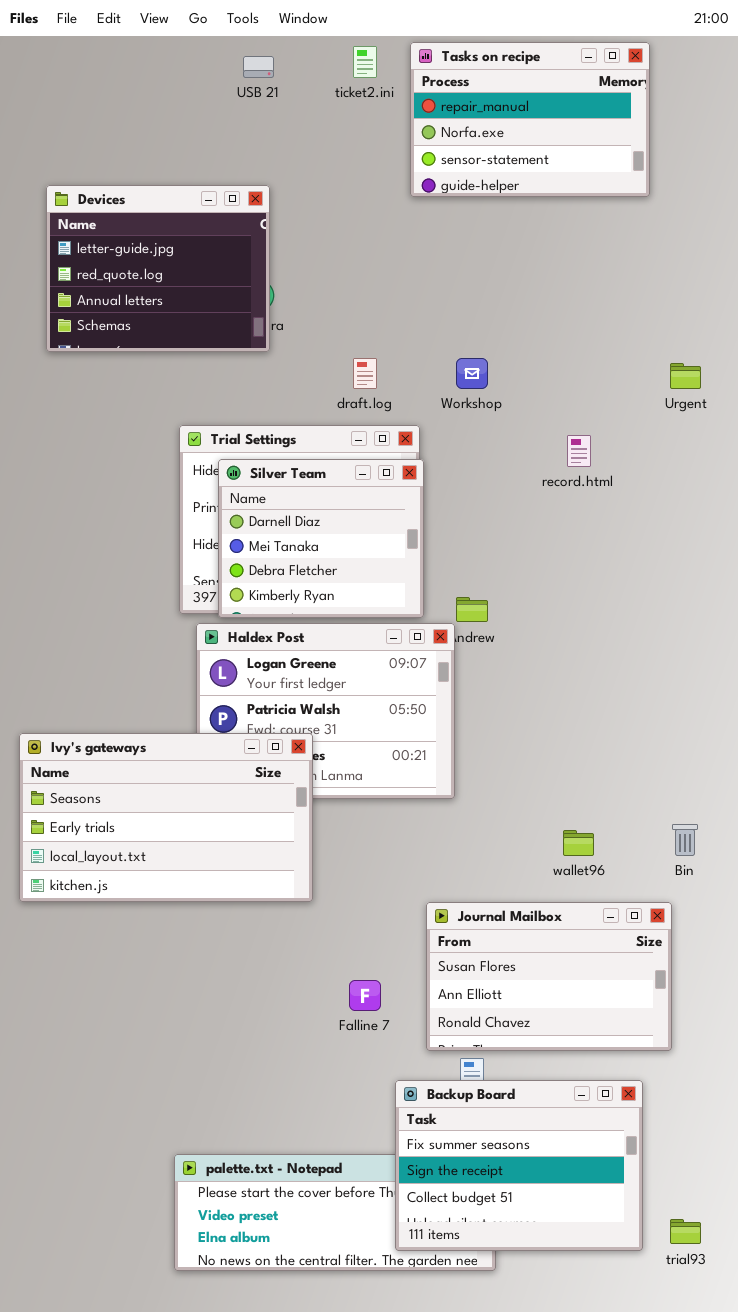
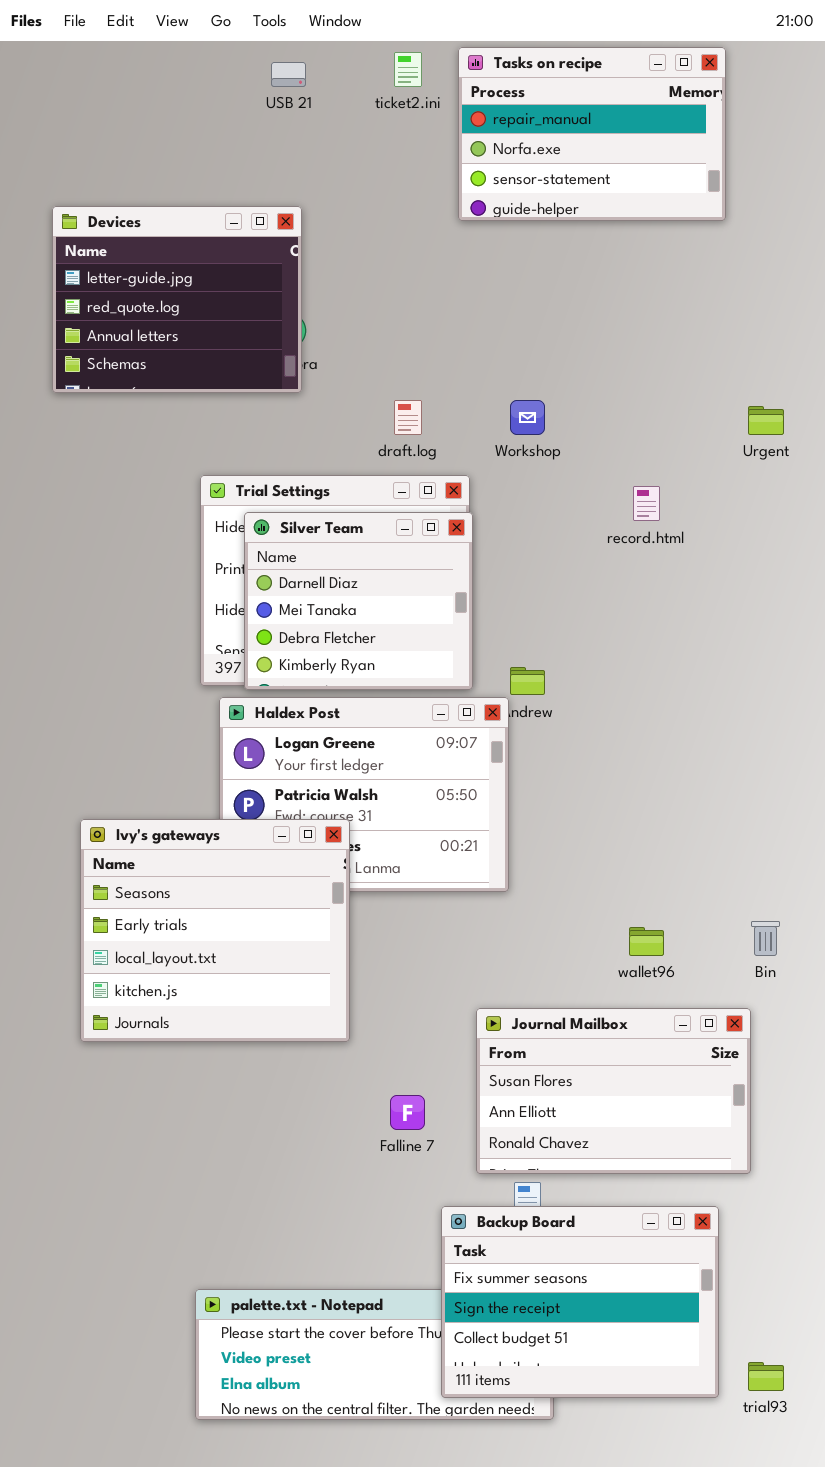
Ivy's gateways: [19,733,313,902] -> [80,819,350,1042], resized

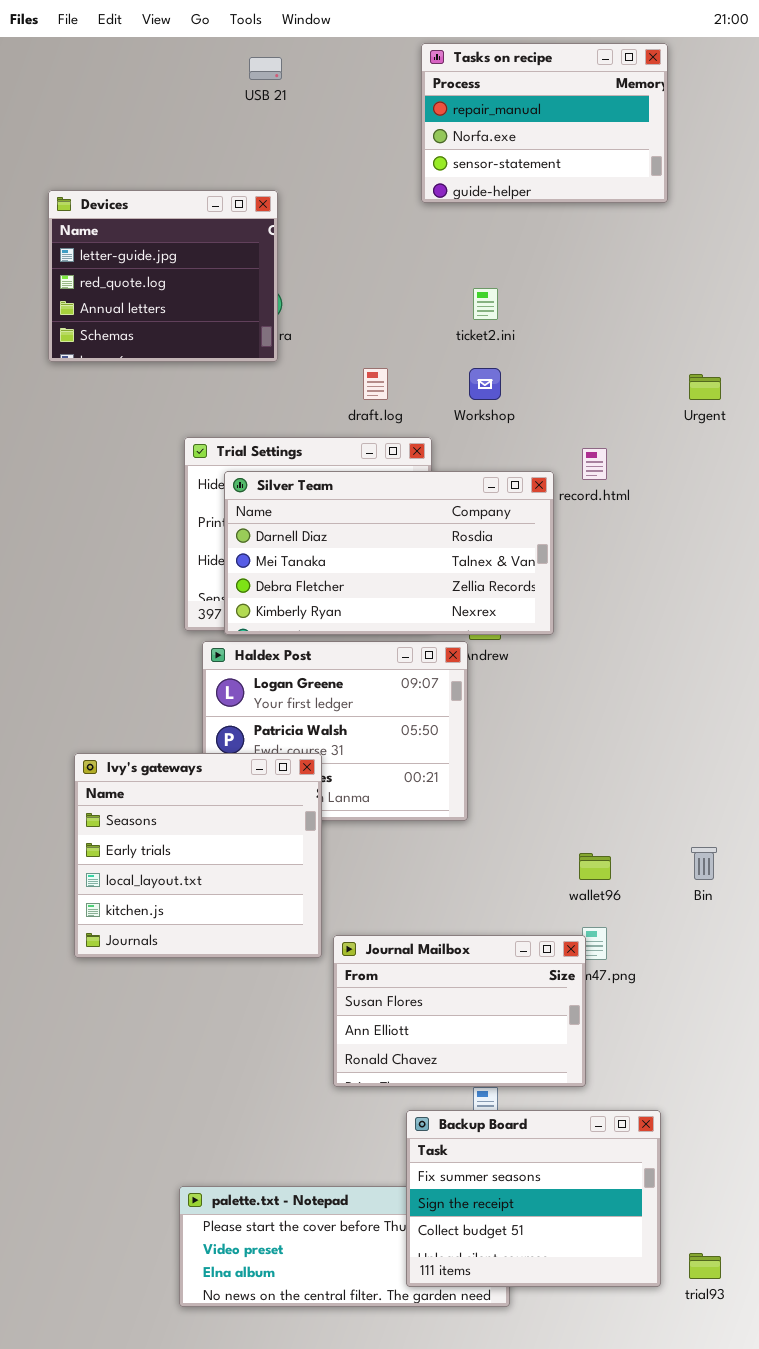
ticket2.ini: [394,52,422,87] -> [473,288,498,320], moved
Silver Team: [244,512,473,690] -> [224,471,554,635], resized
Journal Mailbox: [476,1008,751,1174] -> [333,935,586,1087], moved

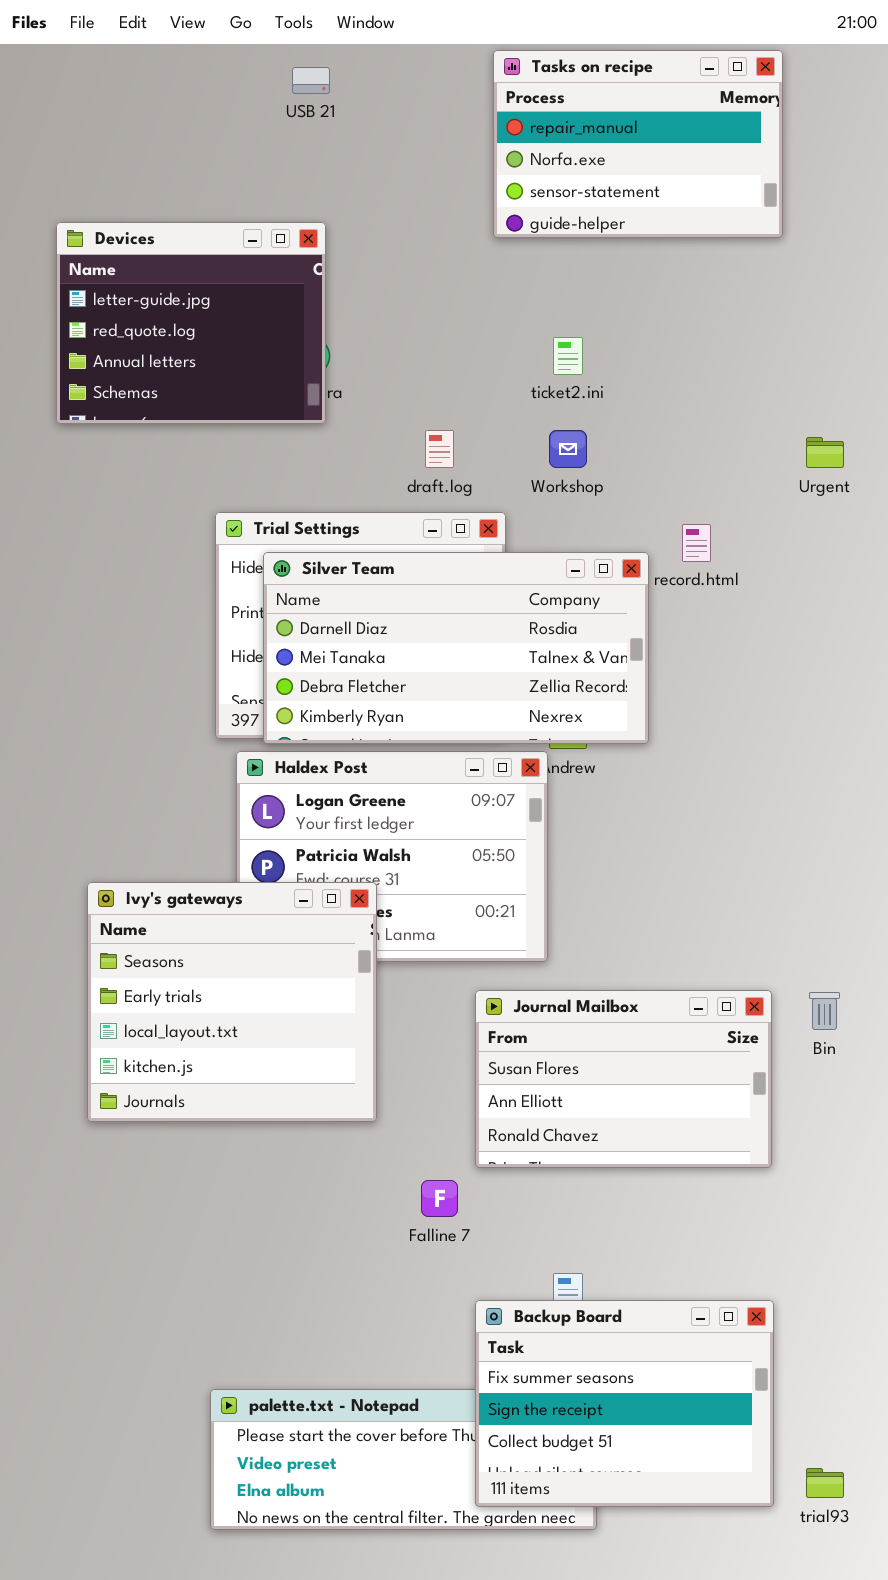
Journal Mailbox: [333,935,586,1087] -> [475,990,772,1168], moved

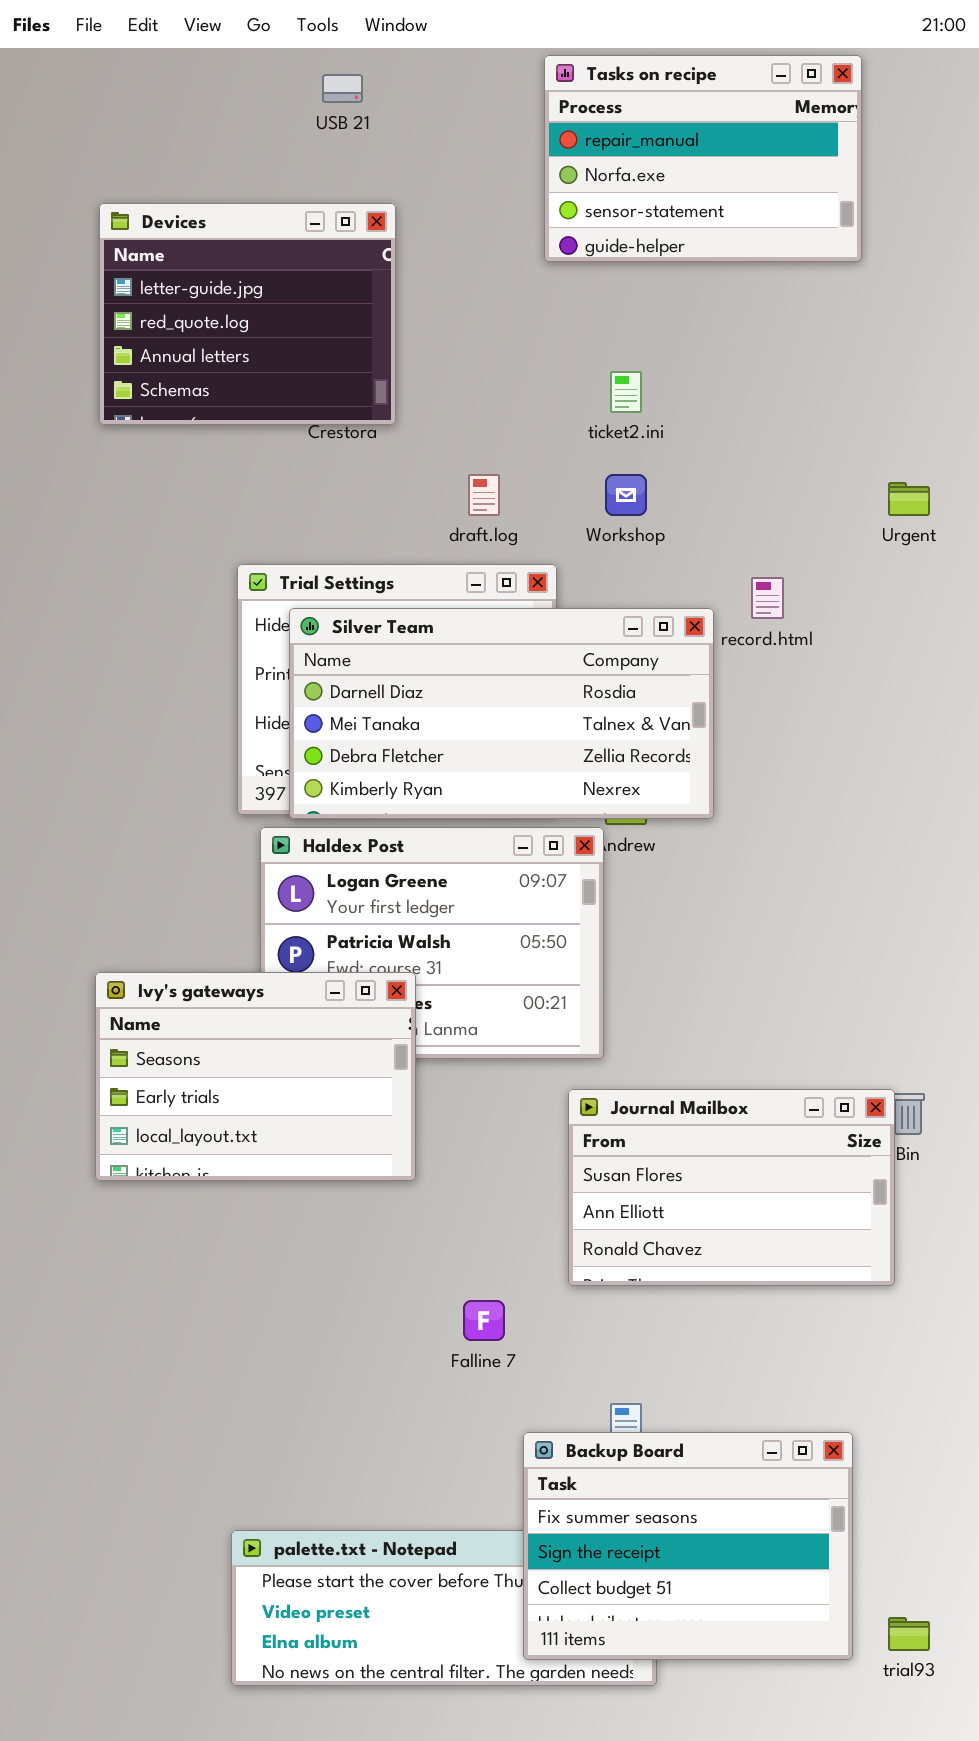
Devices: [56,222,326,424] -> [99,203,396,425], moved
Ivy's gateways: [87,882,377,1122] -> [95,972,416,1181], resized
Journal Mailbox: [475,990,772,1168] -> [568,1089,895,1286], moved

